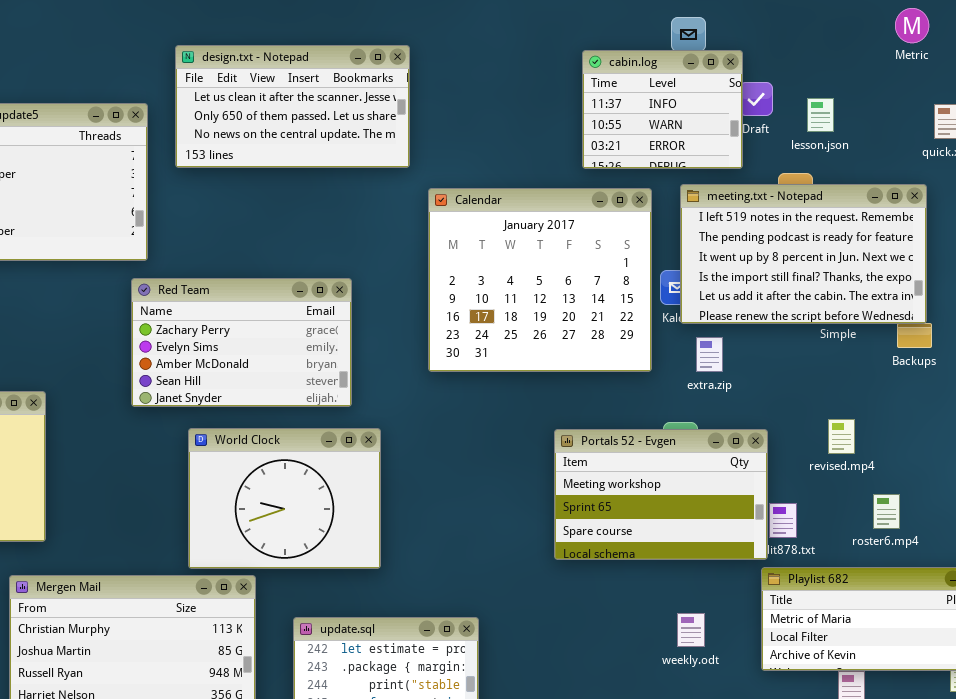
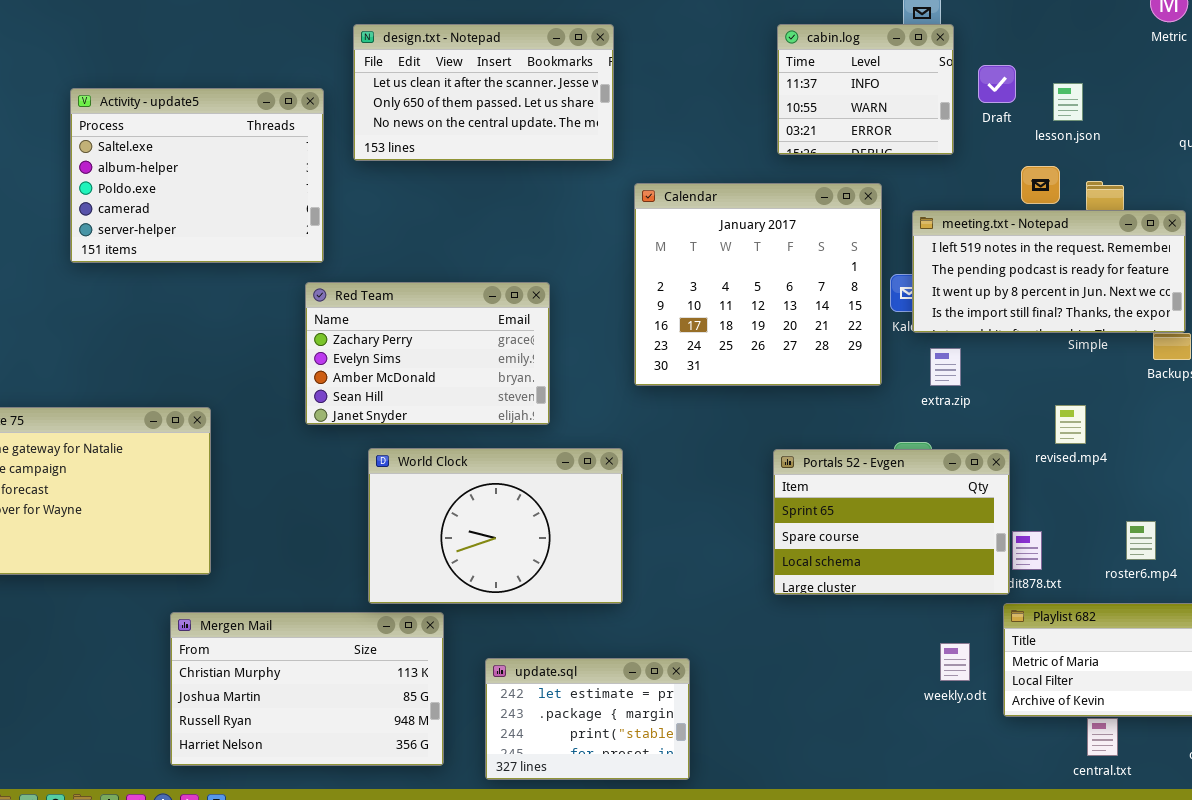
cabin.log: [582,50,743,169] -> [777,24,954,155], moved
meeting.txt - Notepad: [680,184,927,324] -> [912,210,1186,333], resized
revised.mp4: [828,419,855,454] -> [1055,405,1086,444], moved
World Clock: [188,428,381,569] -> [368,448,623,604], resized
Portals 52 - Evgen: [554,429,768,560] -> [773,449,1010,595], scrolled down 1 row
weekly.odt: [677,613,705,647] -> [940,643,970,681], moved

